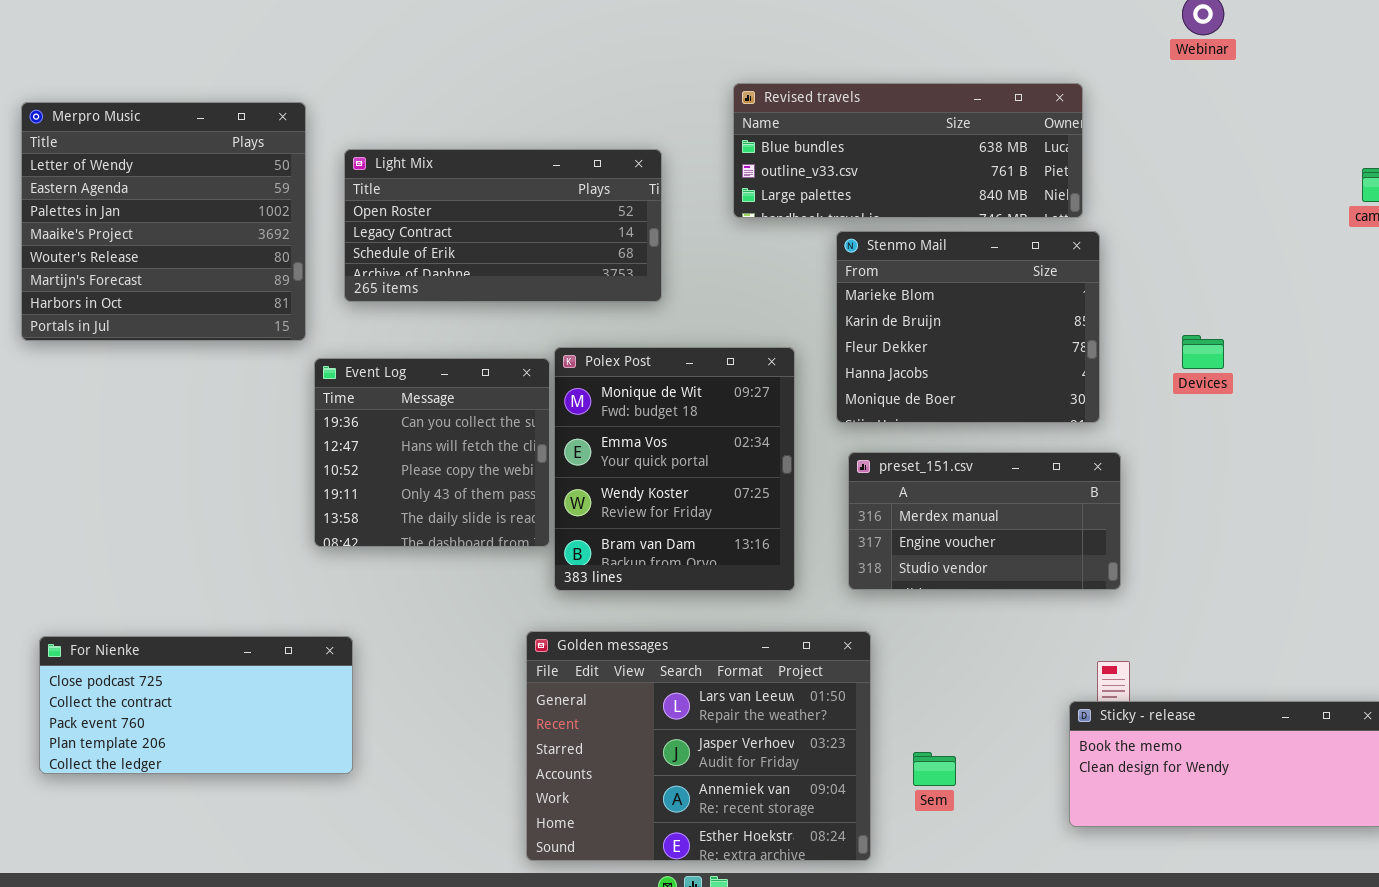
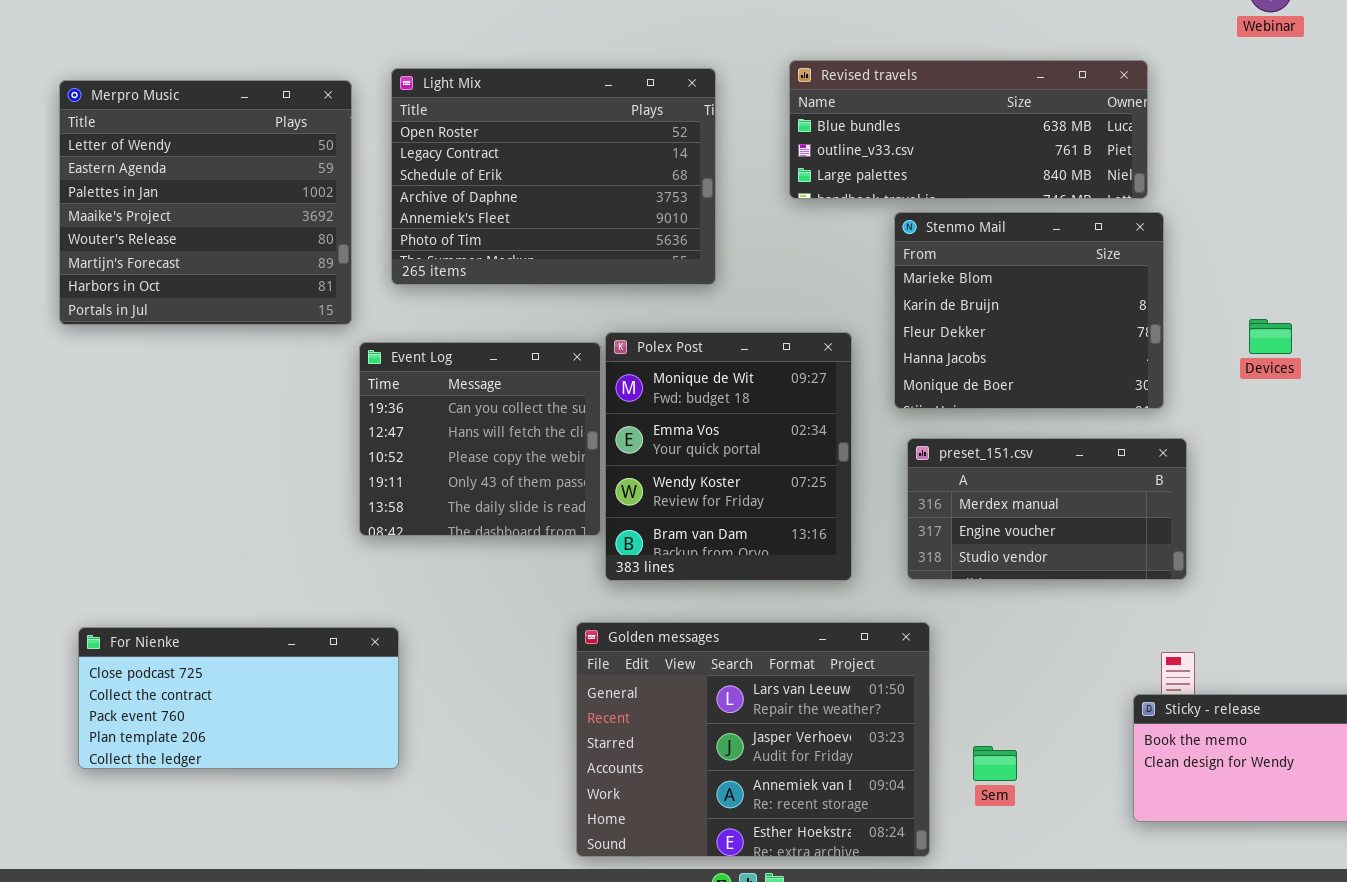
Light Mix: [344,149,662,302] -> [391,68,716,285], resized

